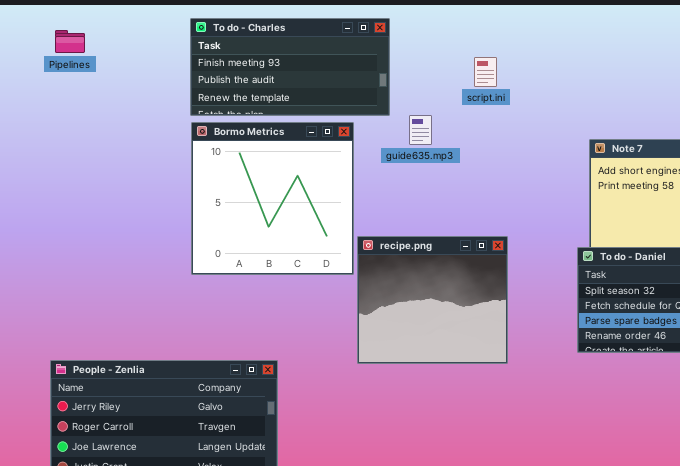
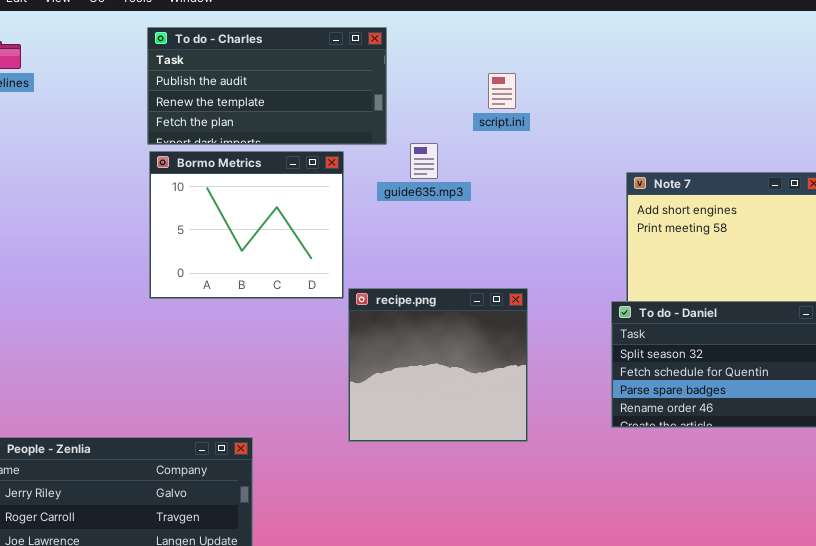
To do - Charles: [190,18,390,116] -> [147,27,387,145], scrolled down 1 row
Bormo Metrics: [191,122,354,275] -> [149,151,344,299], resized

